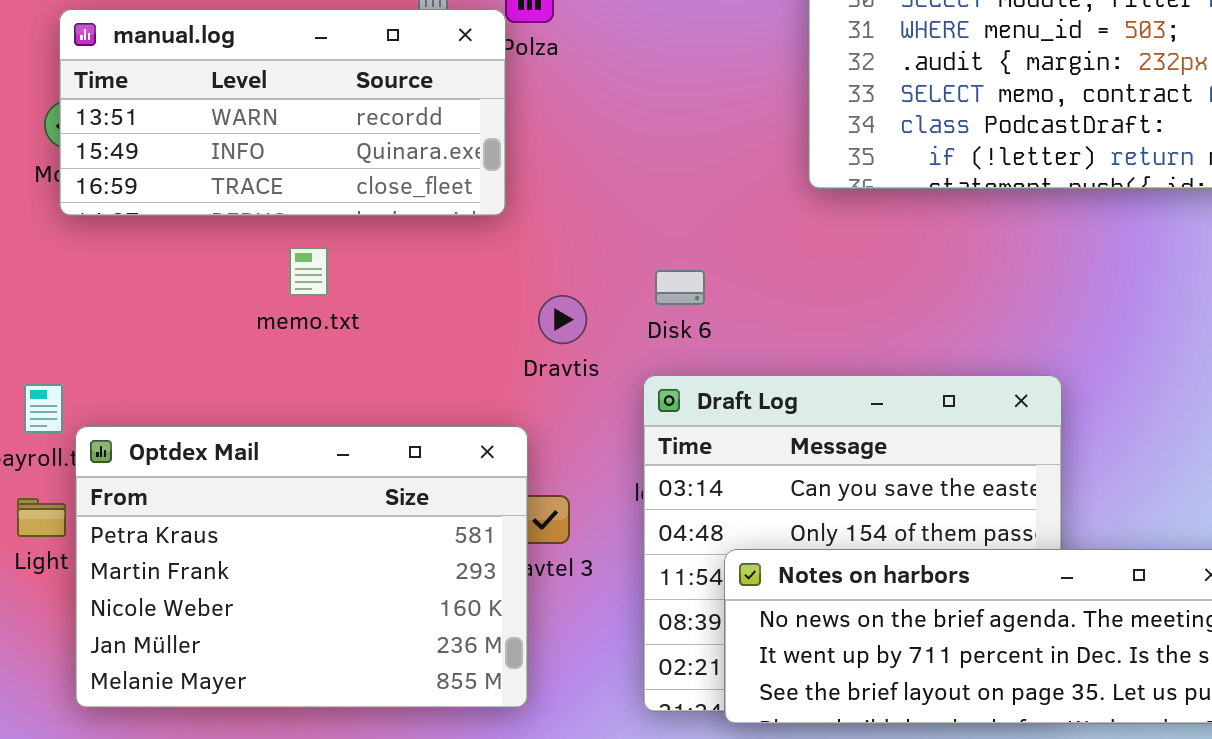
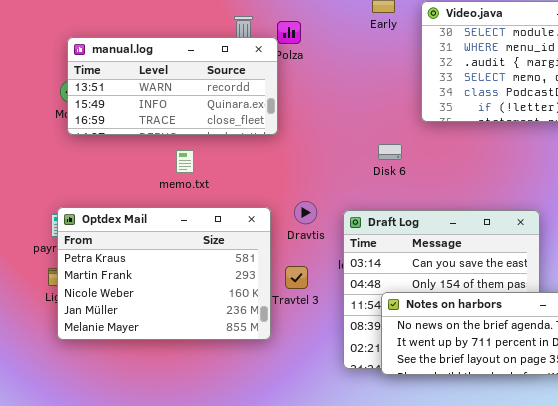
Disk 6: [655,270,705,305] -> [378,144,402,160], moved
Dravtis: [538,295,587,344] -> [294,201,317,224], moved
Optdex Mail: [75,426,528,708] -> [57,207,271,340], moved

